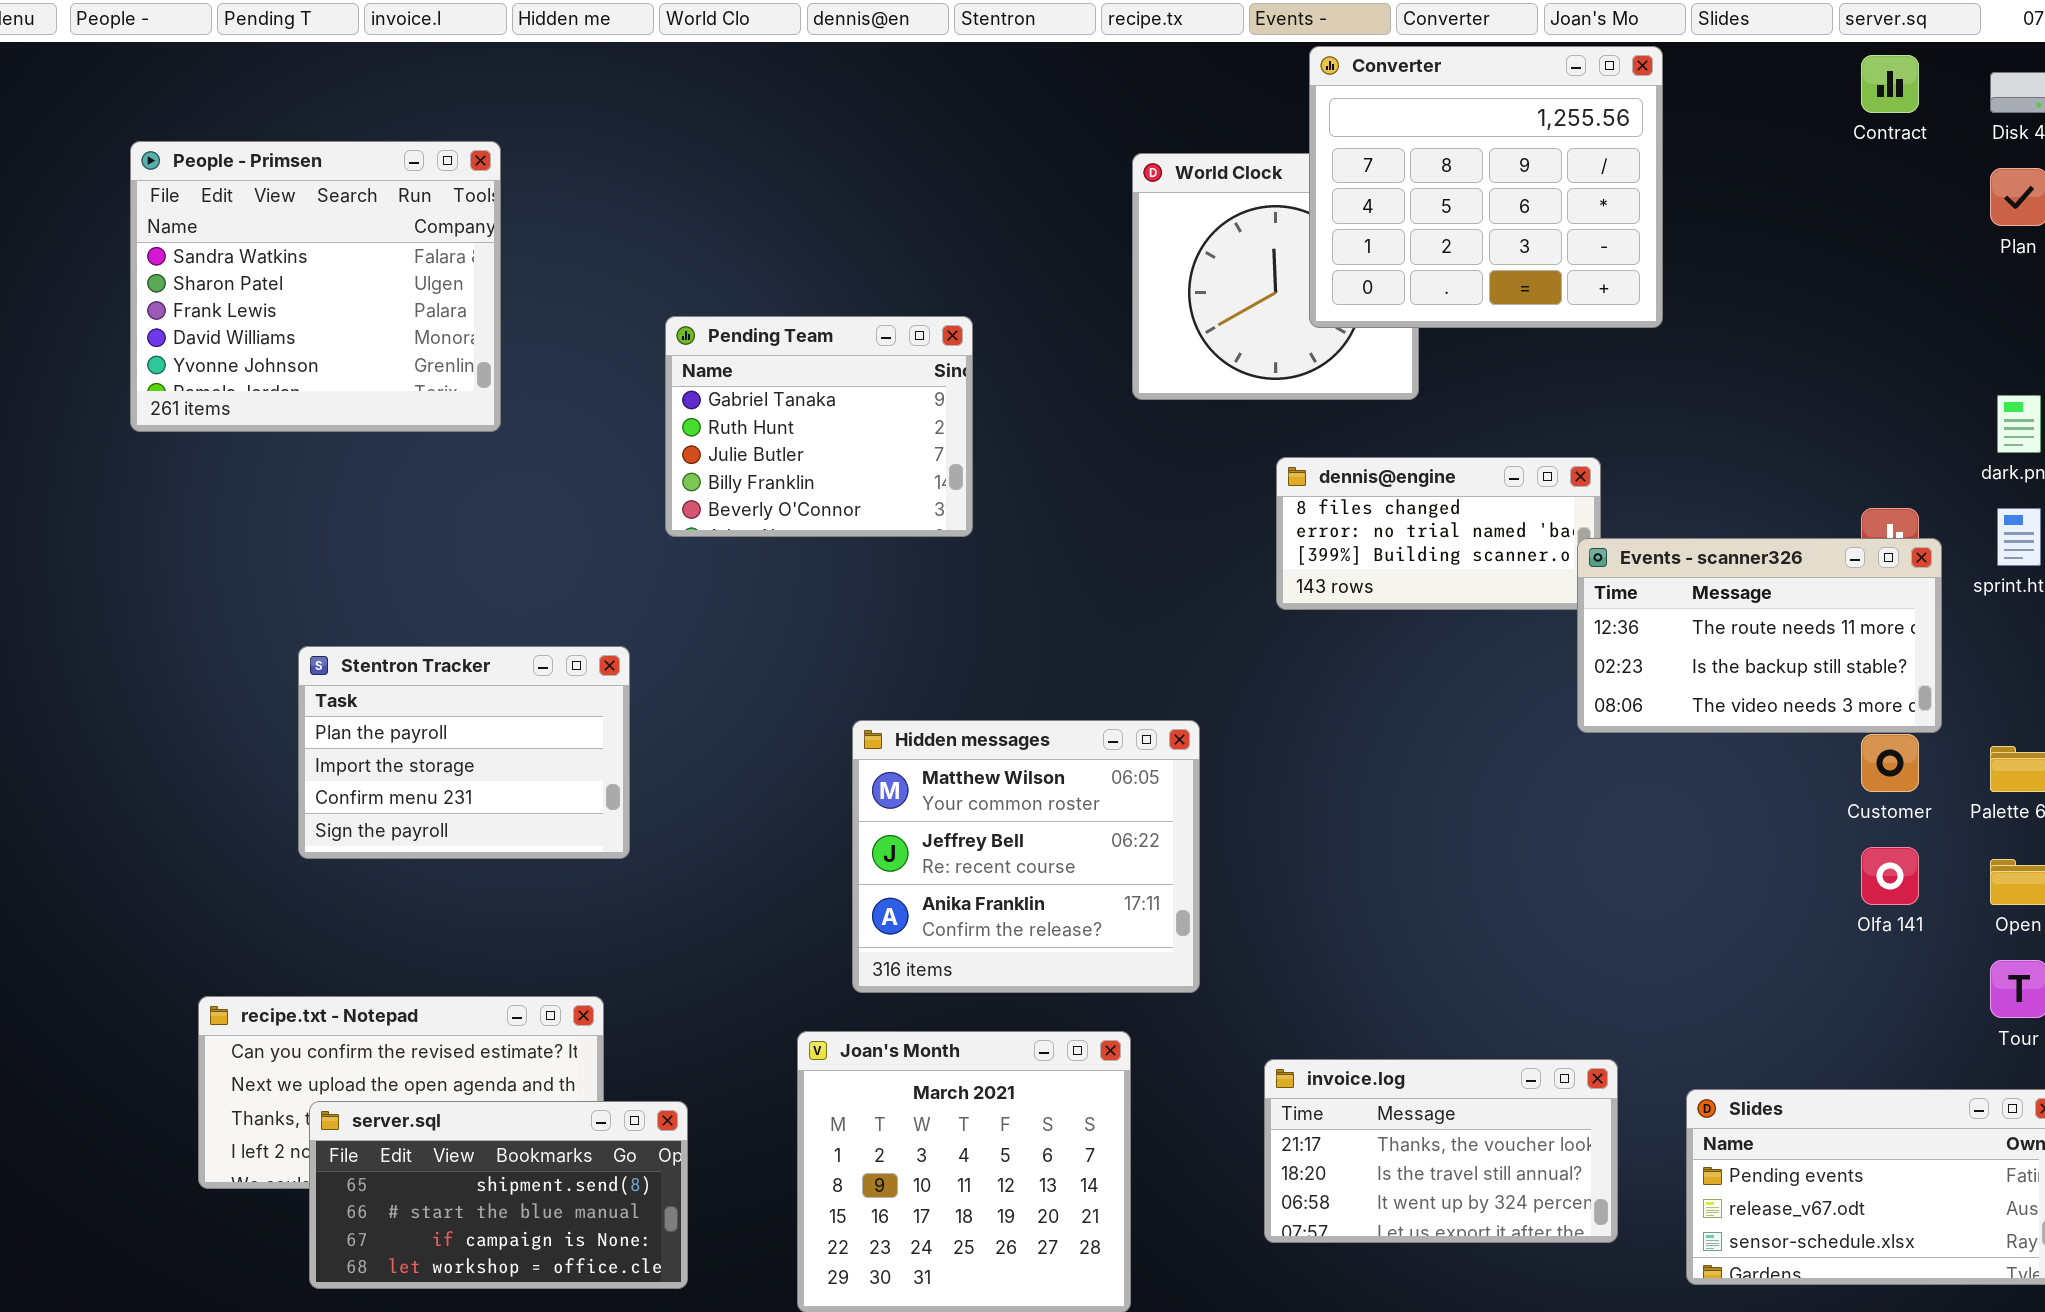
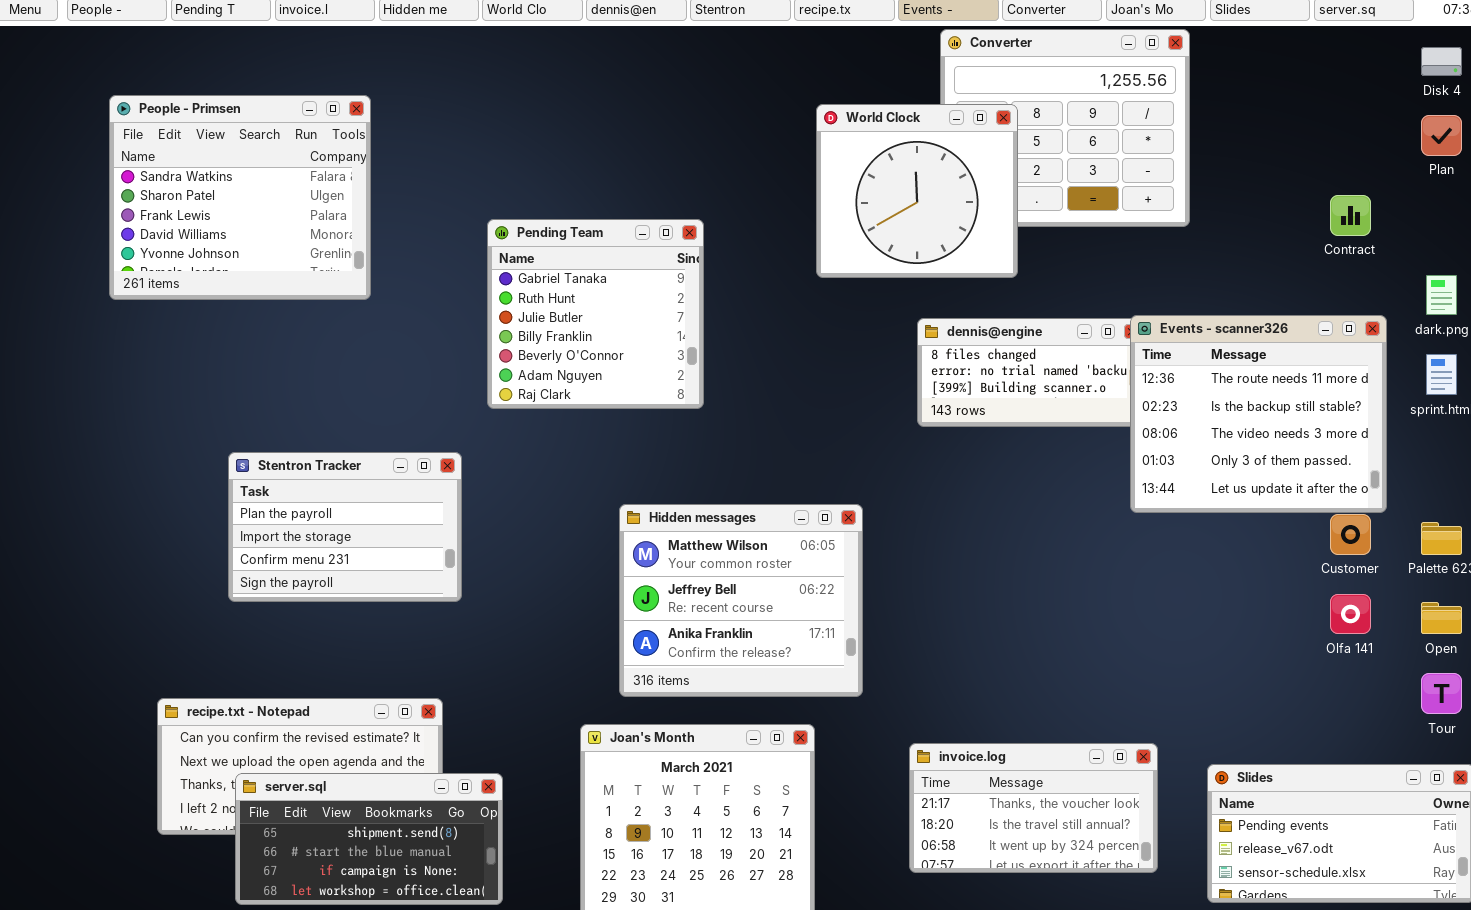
Contract: [1861,55,1919,113] -> [1330,195,1371,236], moved
World Clock: [1132,153,1419,400] -> [816,104,1018,278], raised
Pending Team: [665,316,973,537] -> [487,219,704,409], resized
Events - scanner326: [1577,538,1942,733] -> [1130,315,1387,513], resized

